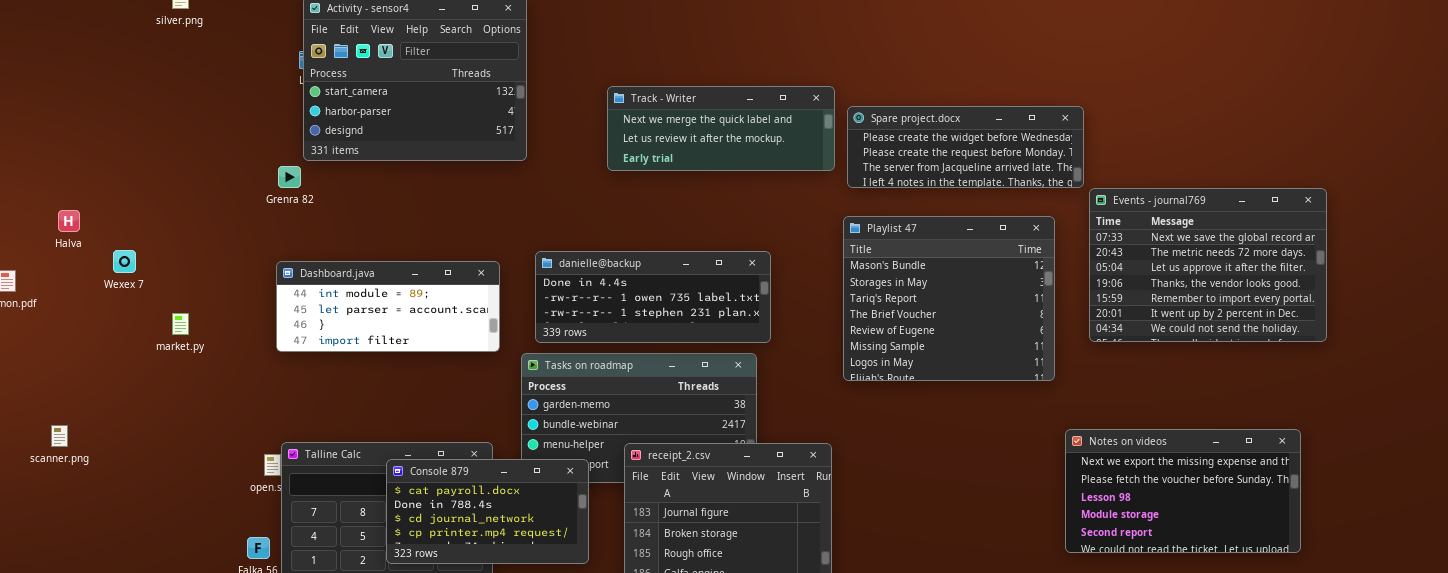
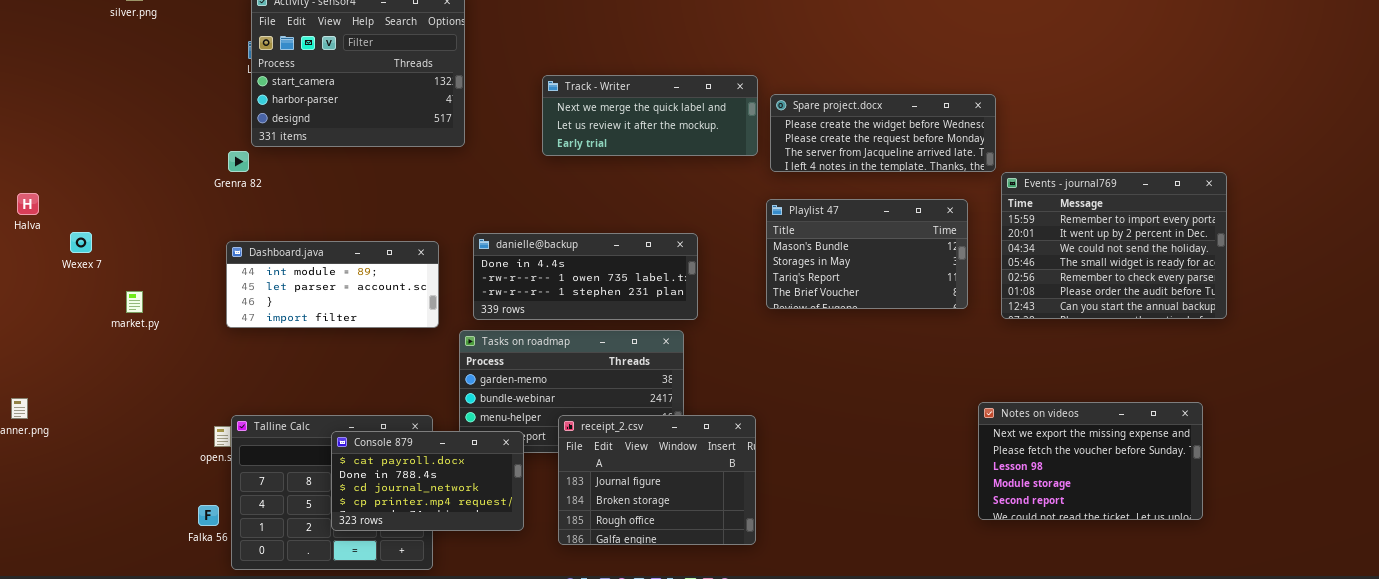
Events - journal769: [1089,188,1327,342] -> [1001,172,1227,319], scrolled down 4 rows
Playlist 47: [843,216,1055,381] -> [766,199,968,309], resized

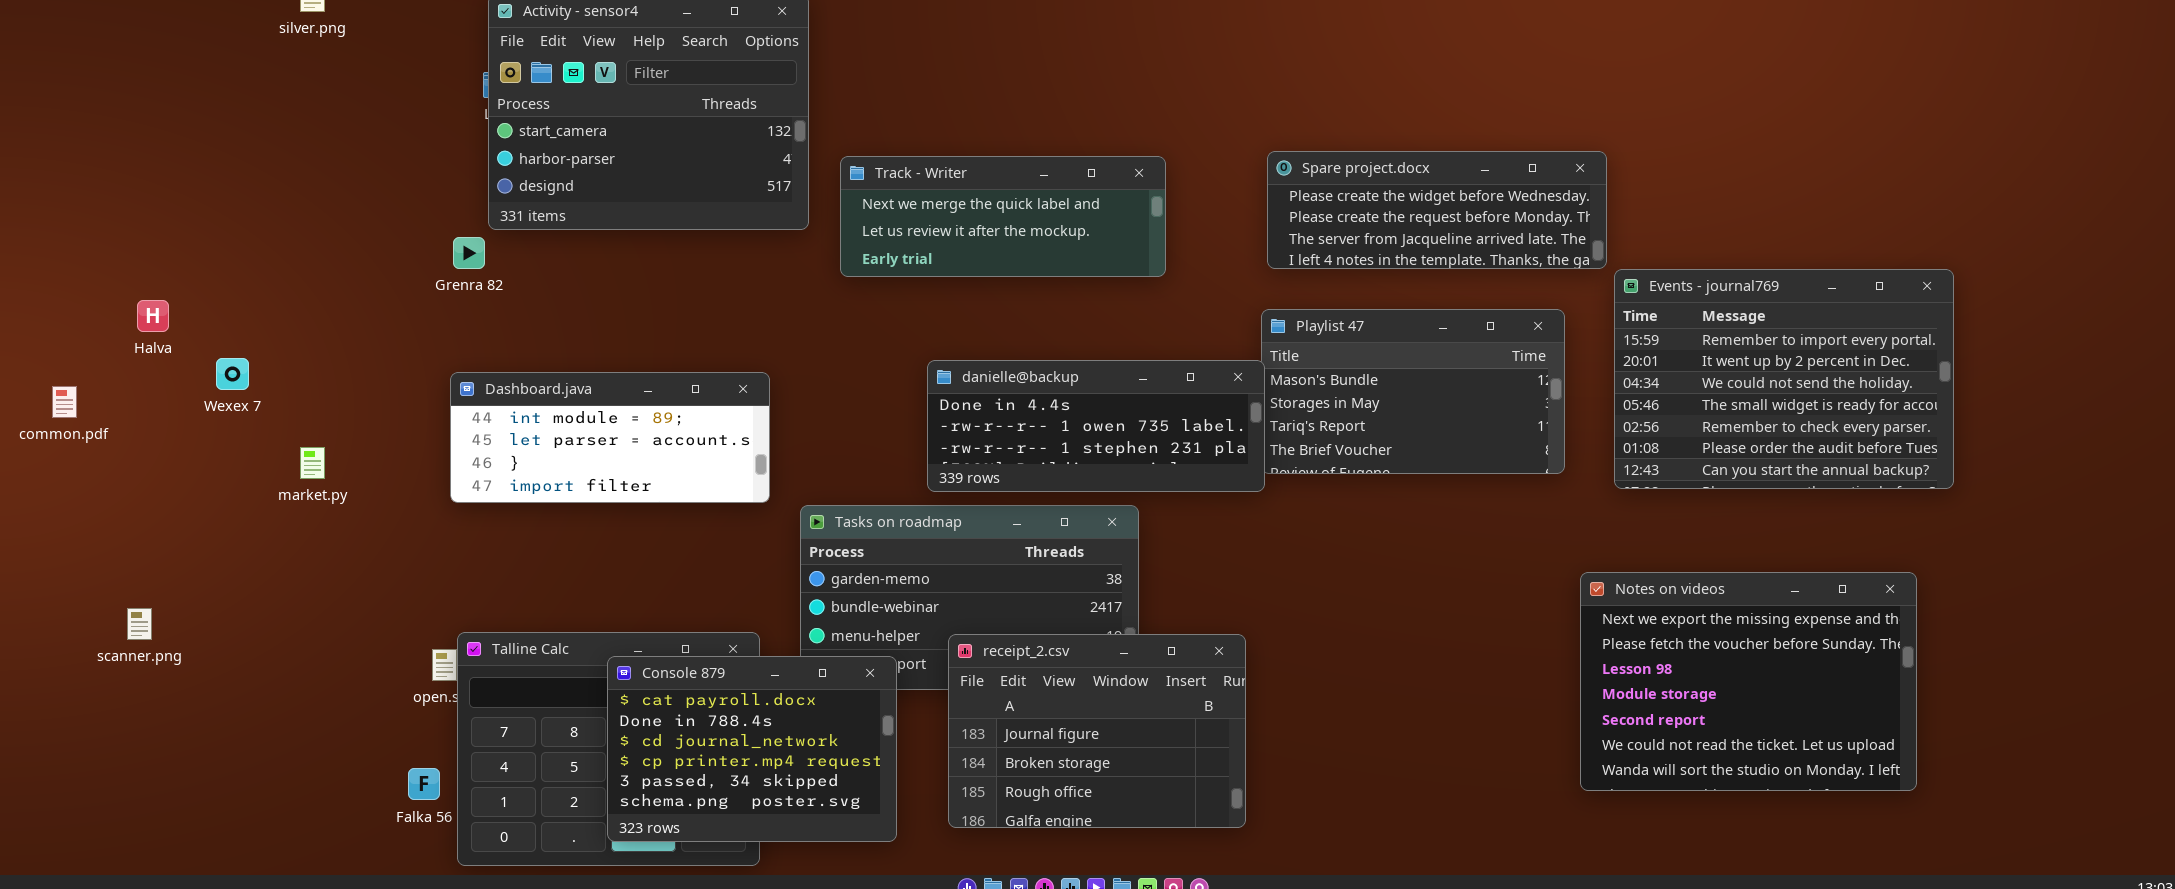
Track - Writer: [542,75,758,156] -> [840,156,1166,277], moved
danielle@backup: [473,233,698,320] -> [927,360,1265,492], moved
Notes on videos: [978,402,1203,520] -> [1580,572,1917,791], resized
Console 879: [331,431,524,531] -> [607,656,897,842], resized

